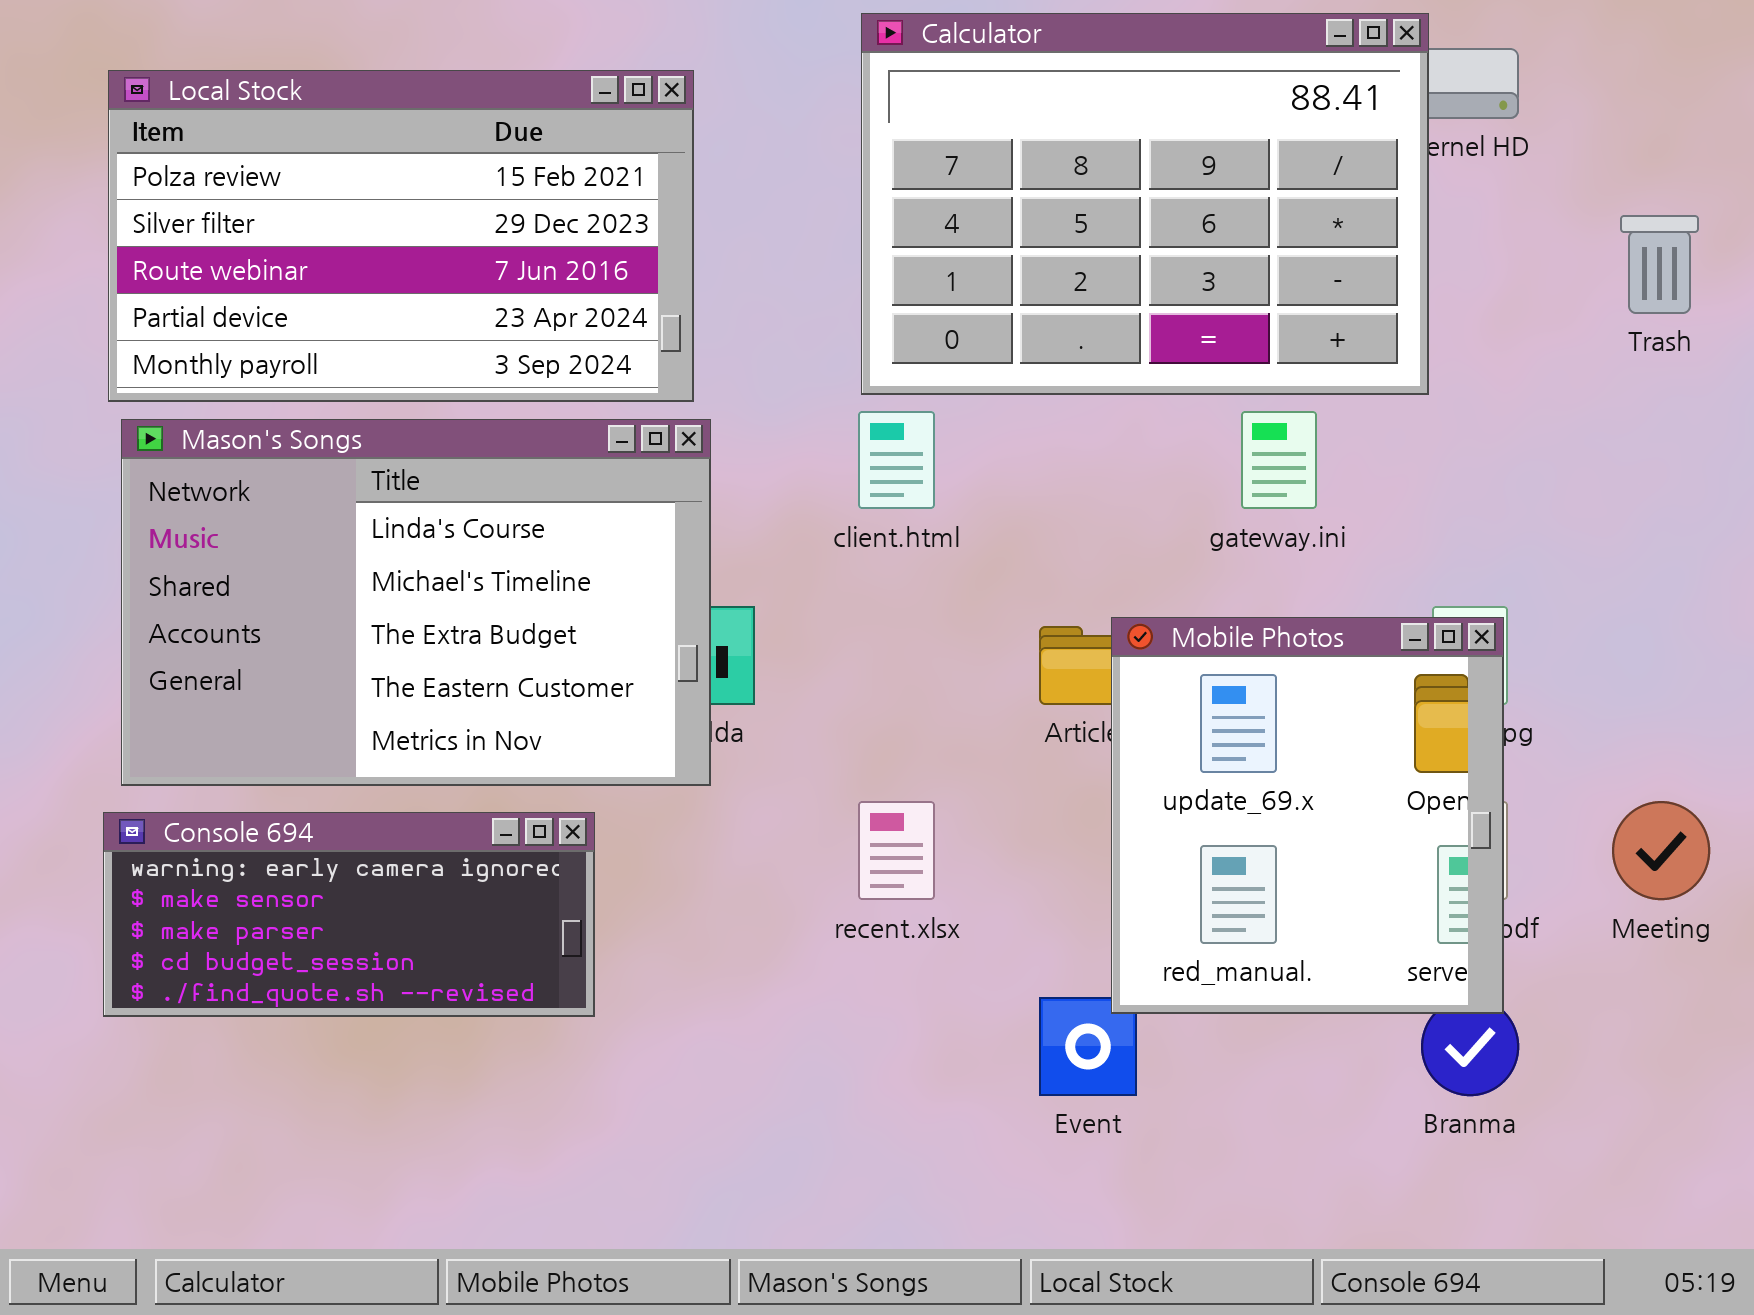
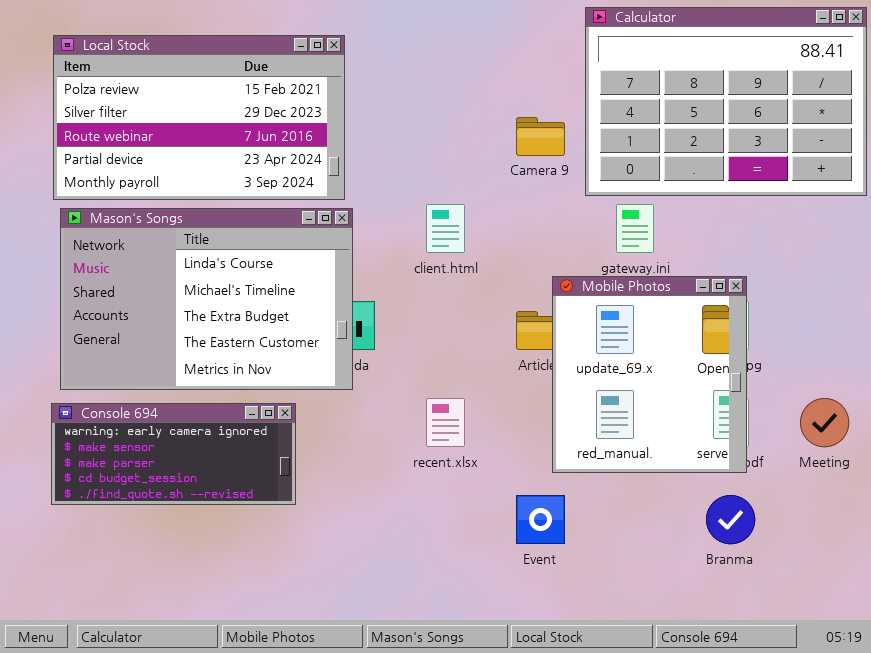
Calculator: [861,13,1429,395] -> [585,7,867,196], moved
Mobile Photos: [1111,617,1504,1014] -> [552,276,747,473], moved

